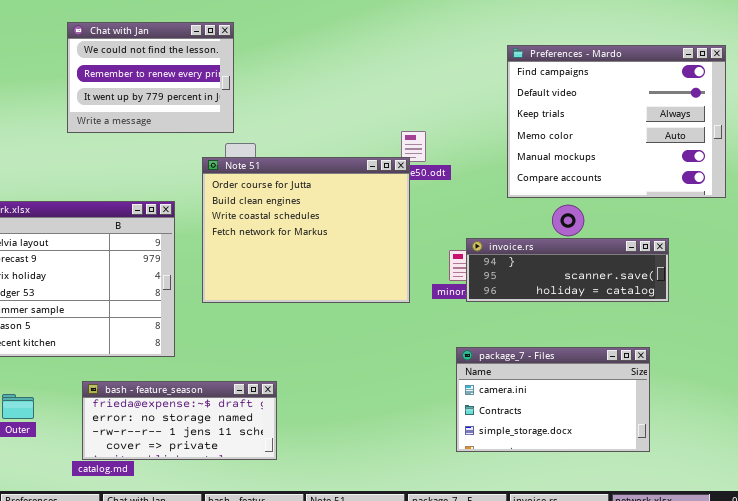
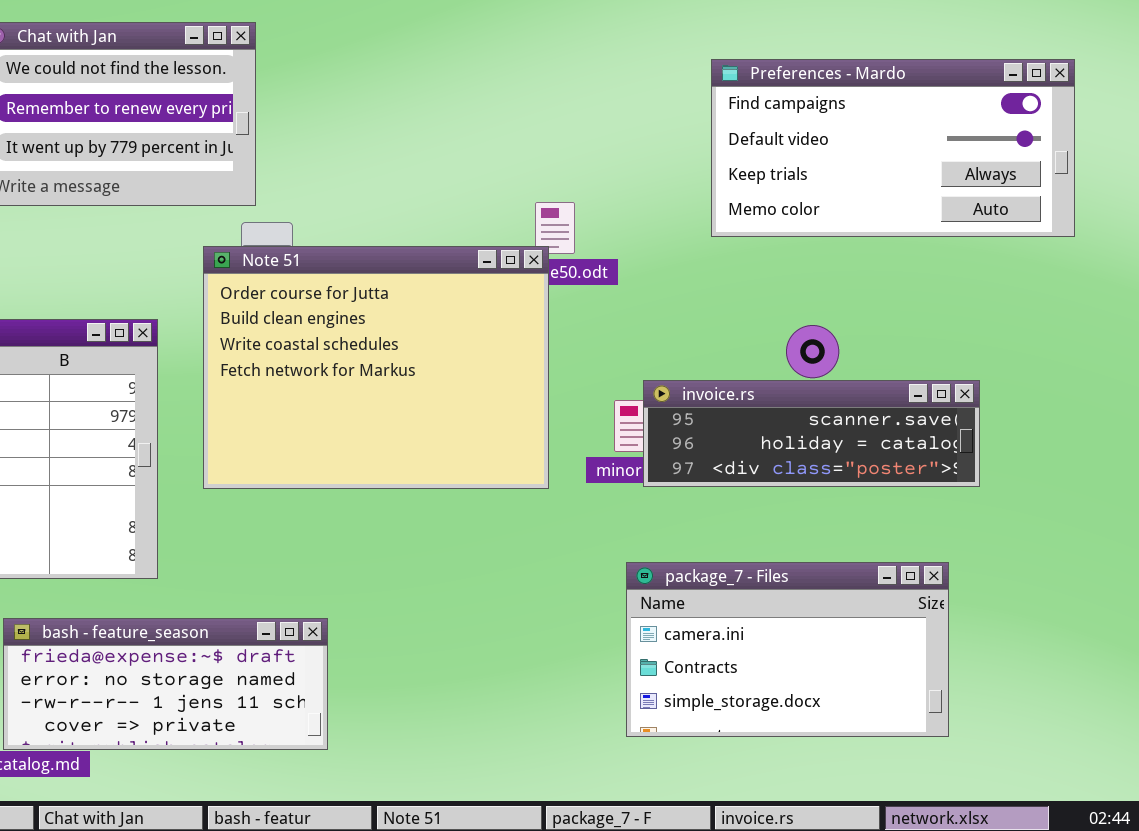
Preferences - Mardo: [507,45,726,198] -> [711,59,1075,237], resized
invoice.rs: [466,238,669,302] -> [643,380,980,487], scrolled down 1 row

